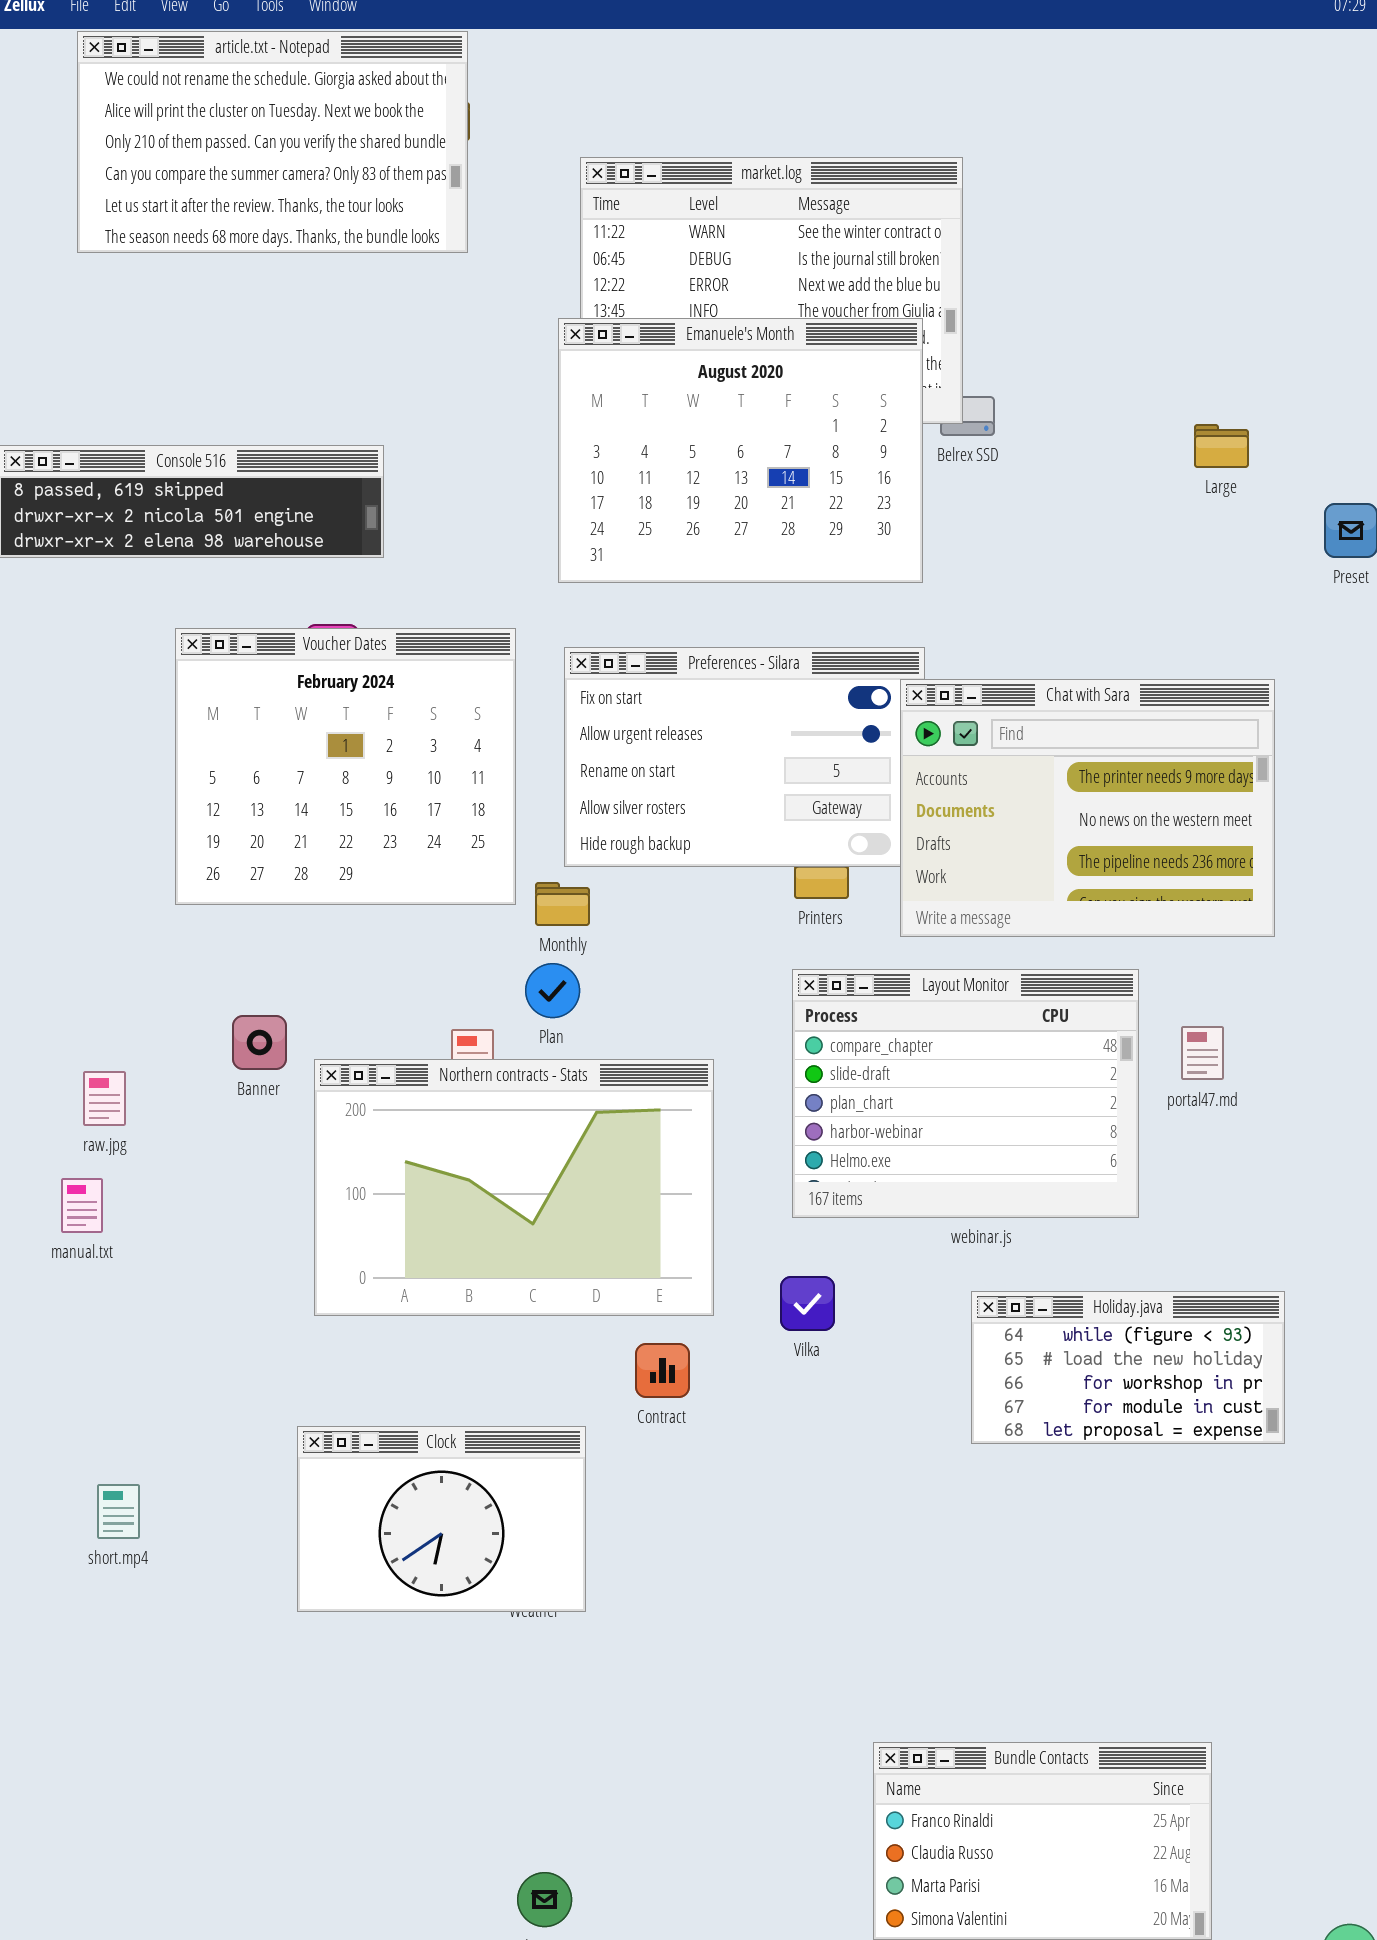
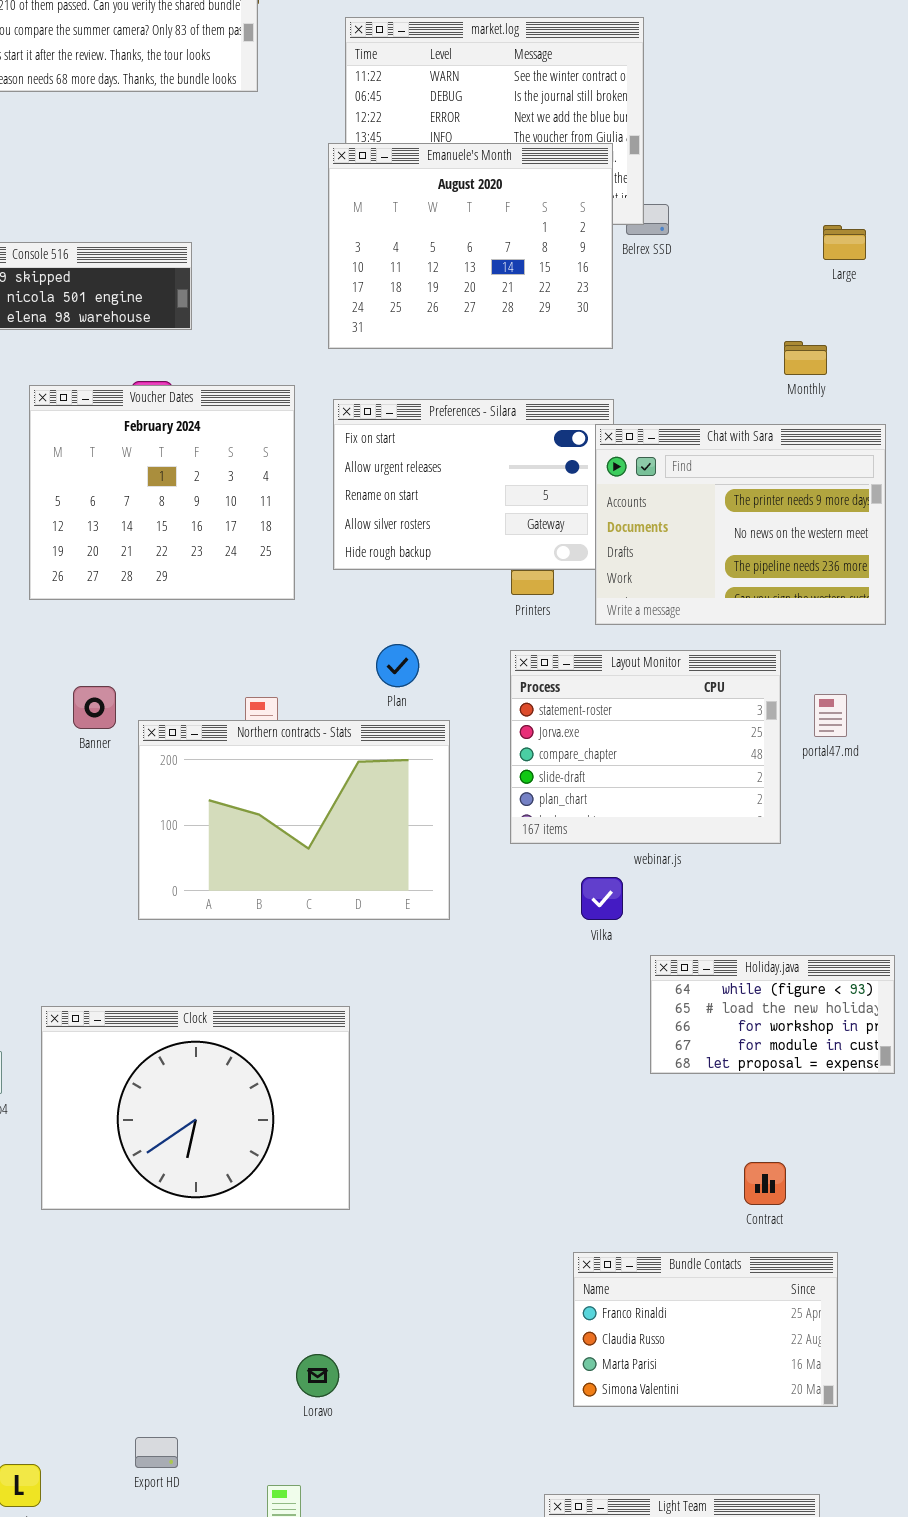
Monthly: [535,882,590,926] -> [784,341,827,375], moved
Plan: [525,963,580,1018] -> [376,644,419,687], moved
Layout Monitor: [792,969,1139,1218] -> [510,650,781,844], scrolled up 2 rows
Vilka: [780,1276,835,1331] -> [581,877,623,920], moved
Holiday.java: [971,1291,1285,1444] -> [650,955,895,1074], moved
Contract: [635,1343,690,1398] -> [744,1162,786,1205], moved
Clock: [297,1426,586,1612] -> [41,1006,350,1210], resized

